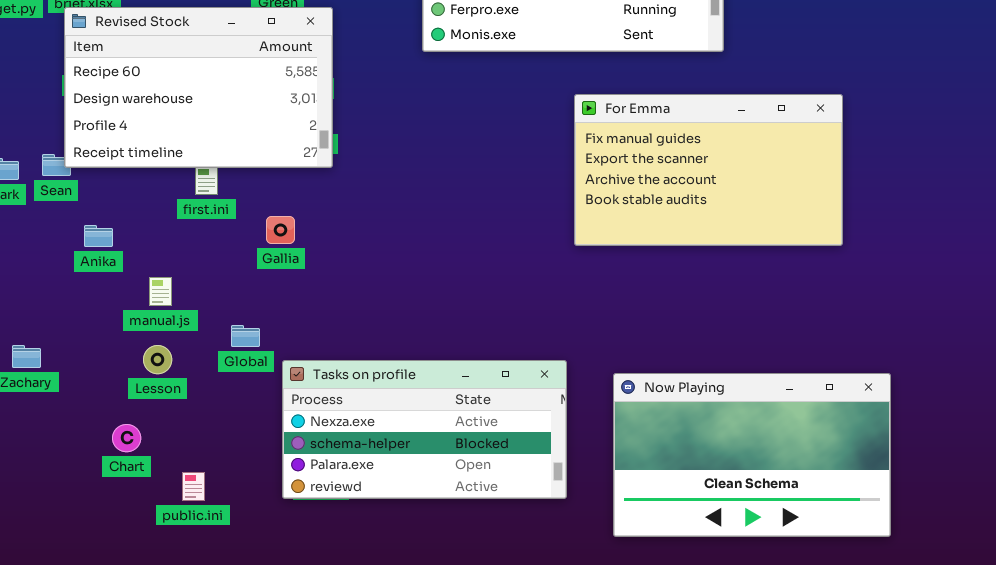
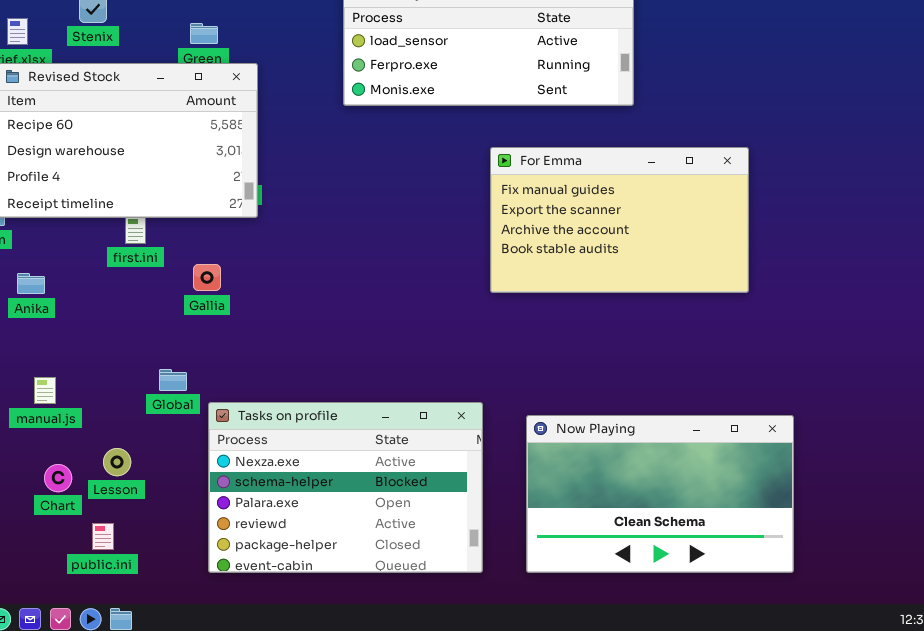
manual.js: [149,277,172,306] -> [34,377,56,404], moved
Lesson: [143,345,172,374] -> [103,448,131,476], moved
Tasks on profile: [282,360,567,499] -> [208,402,483,573], resized
public.ini: [182,472,205,501] -> [92,523,114,550], moved

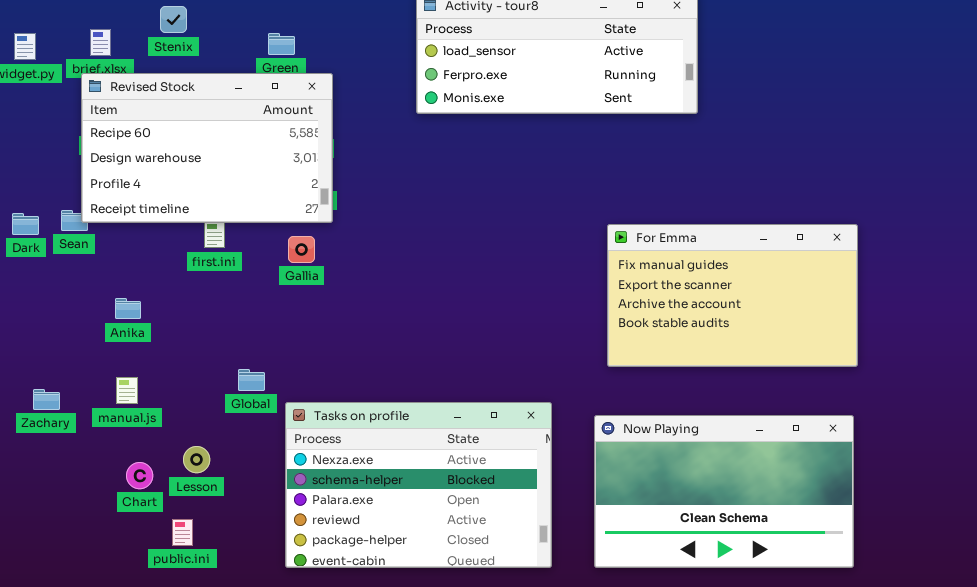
For Emma: [490,147,749,293] -> [607,224,858,367], moved
Gallia: [193,264,221,291] -> [288,236,315,263], moved
Anika: [17,273,45,294] -> [115,298,141,319], moved

